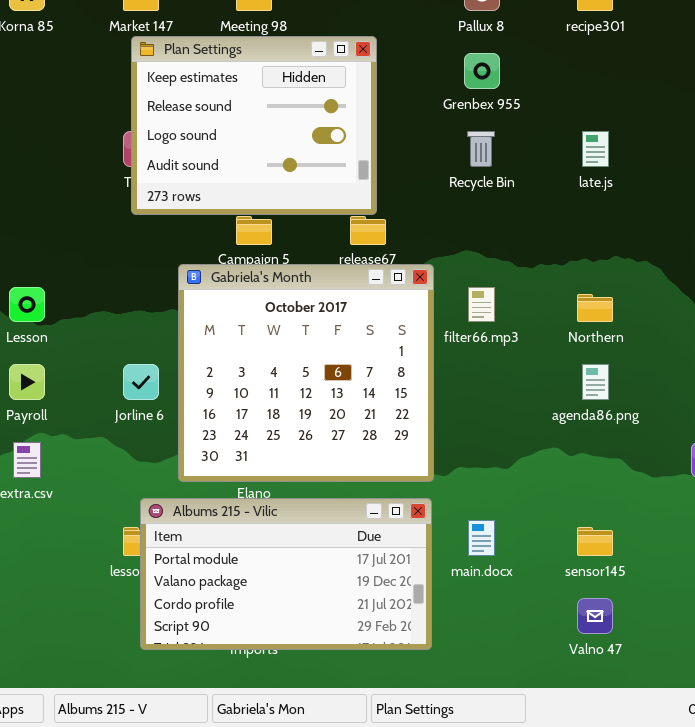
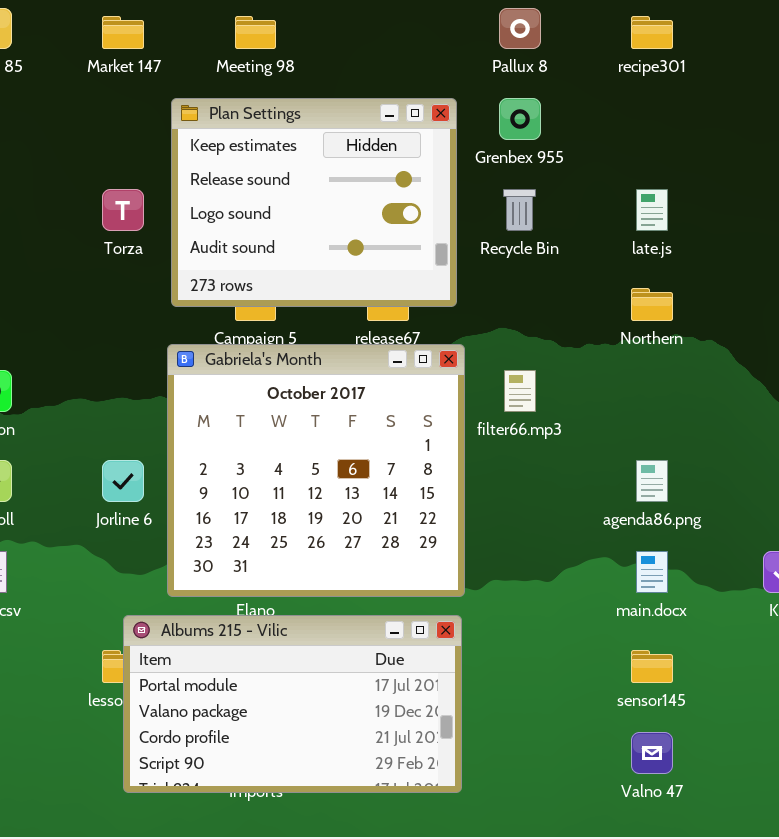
Plan Settings: [131,36,377,215] -> [171,98,457,307], moved
Northern: [577,294,613,322] -> [631,288,673,321], moved
main.docx: [468,520,495,556] -> [636,551,668,593], moved

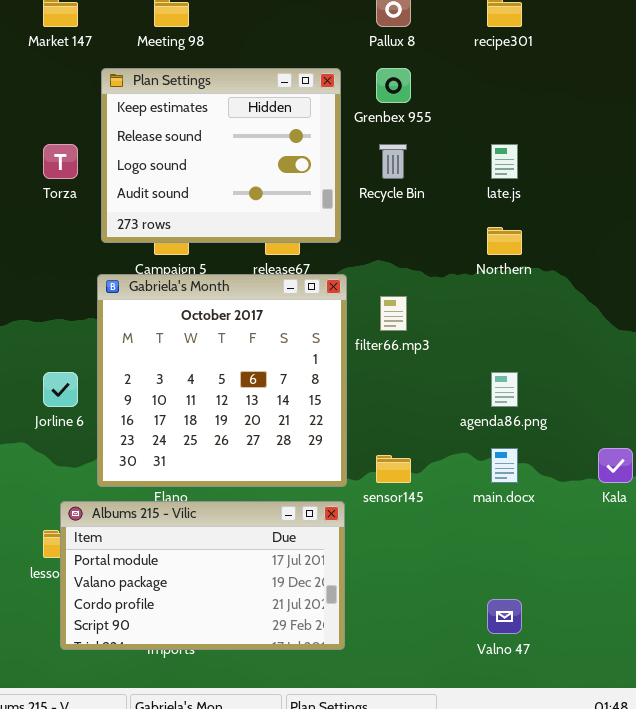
sensor145: [631,650,673,683] -> [376,455,411,483], moved

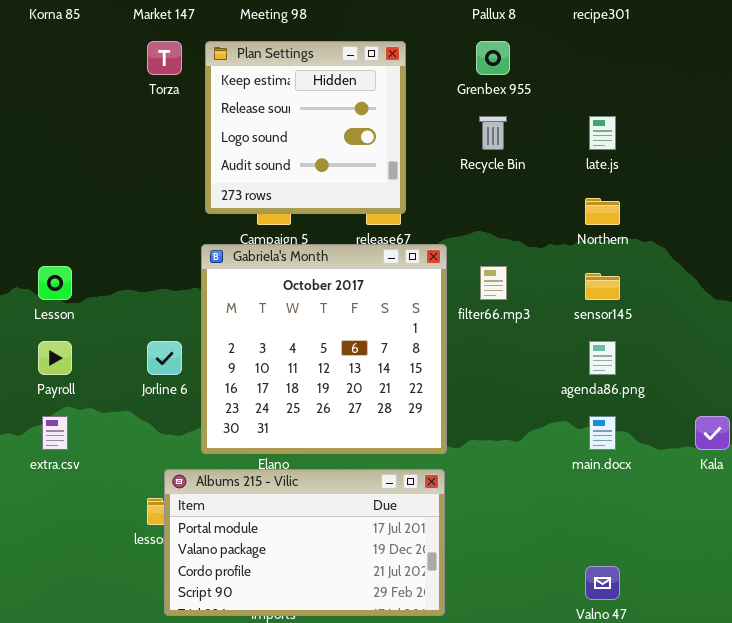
Plan Settings: [101,68,341,243] -> [205,41,406,214], resized
Torza: [43,144,78,179] -> [147,41,182,75], moved
sensor145: [376,455,411,483] -> [585,273,620,300], moved

